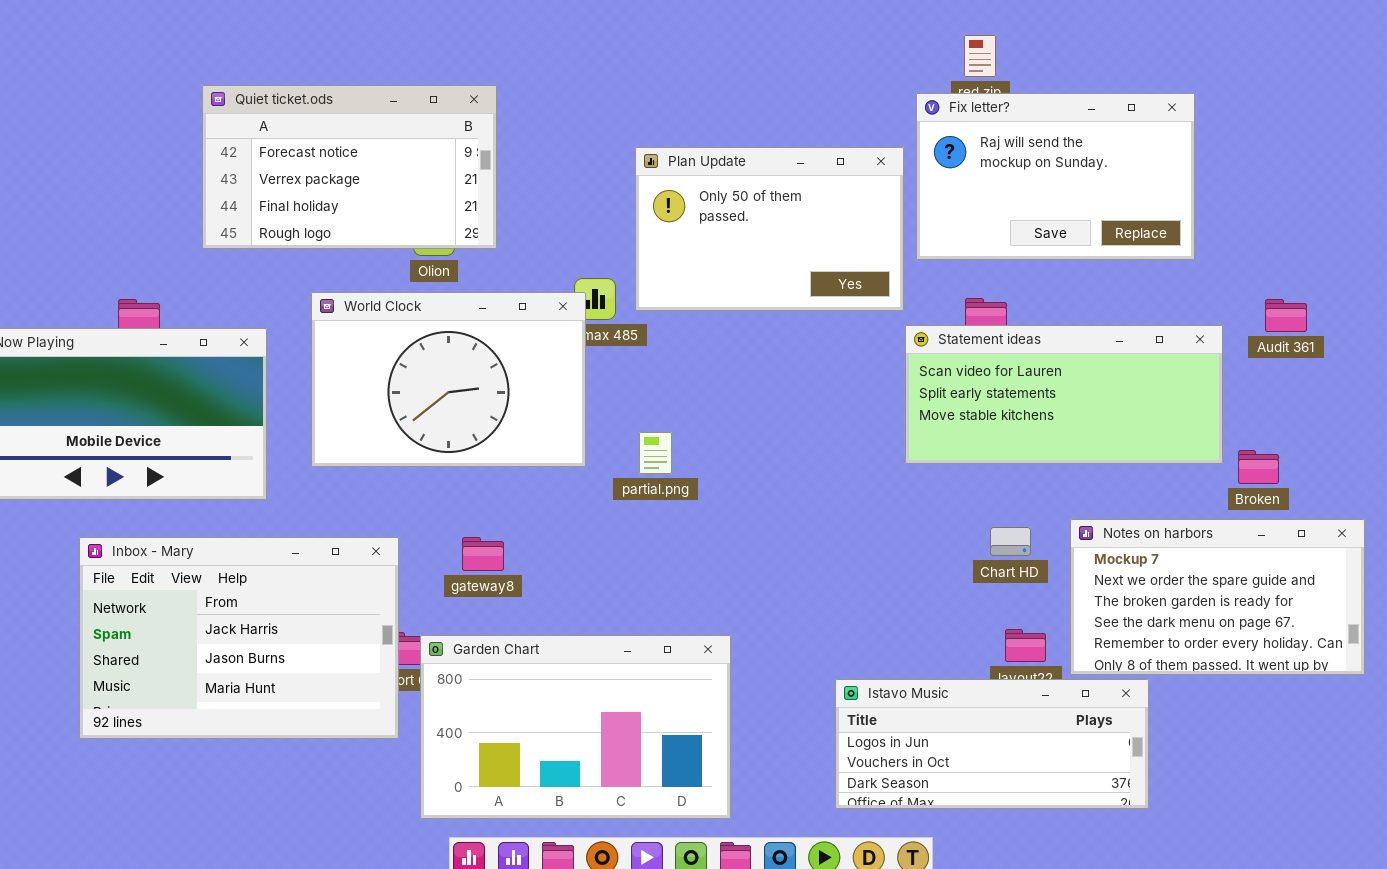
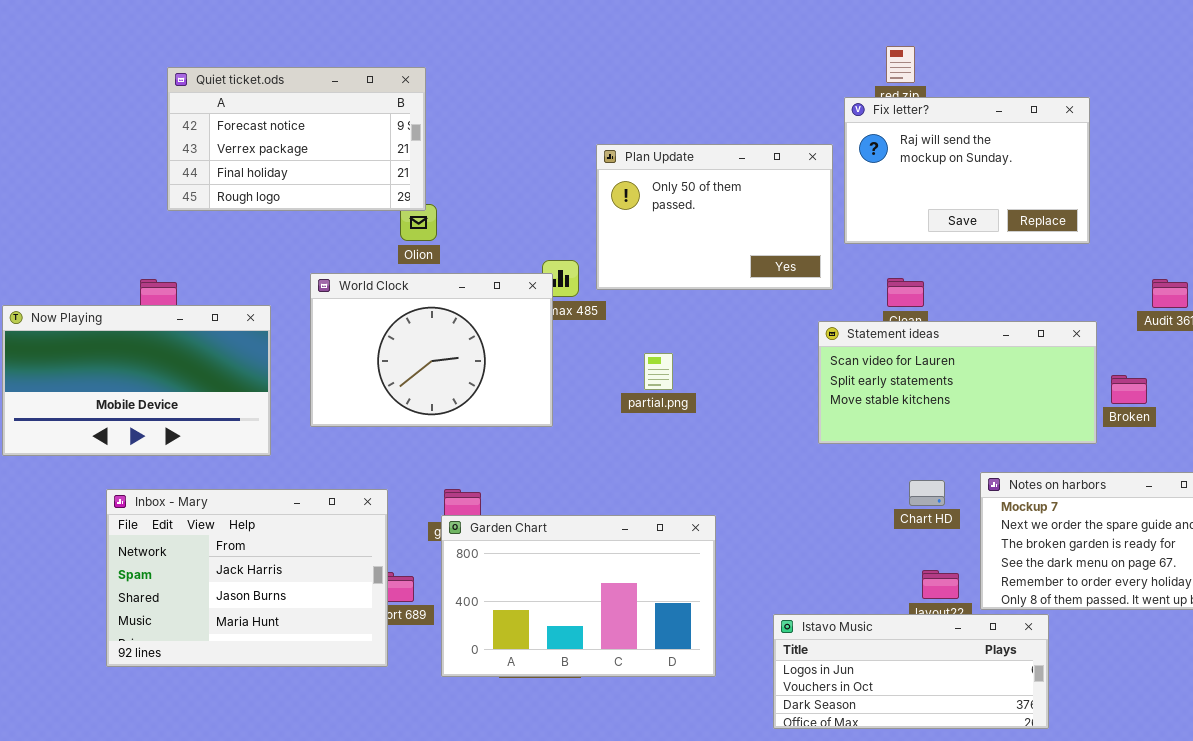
Quiet ticket.ods: [202,85,497,249] -> [167,67,426,211], moved
Statement ideas: [905,325,1223,464] -> [818,321,1097,444], moved
partial.png: [639,432,672,474] -> [644,353,673,390], moved
Broken: [1238,450,1279,484] -> [1111,375,1147,404], moved
Garden Chart: [420,635,731,819] -> [441,515,716,677], moved

